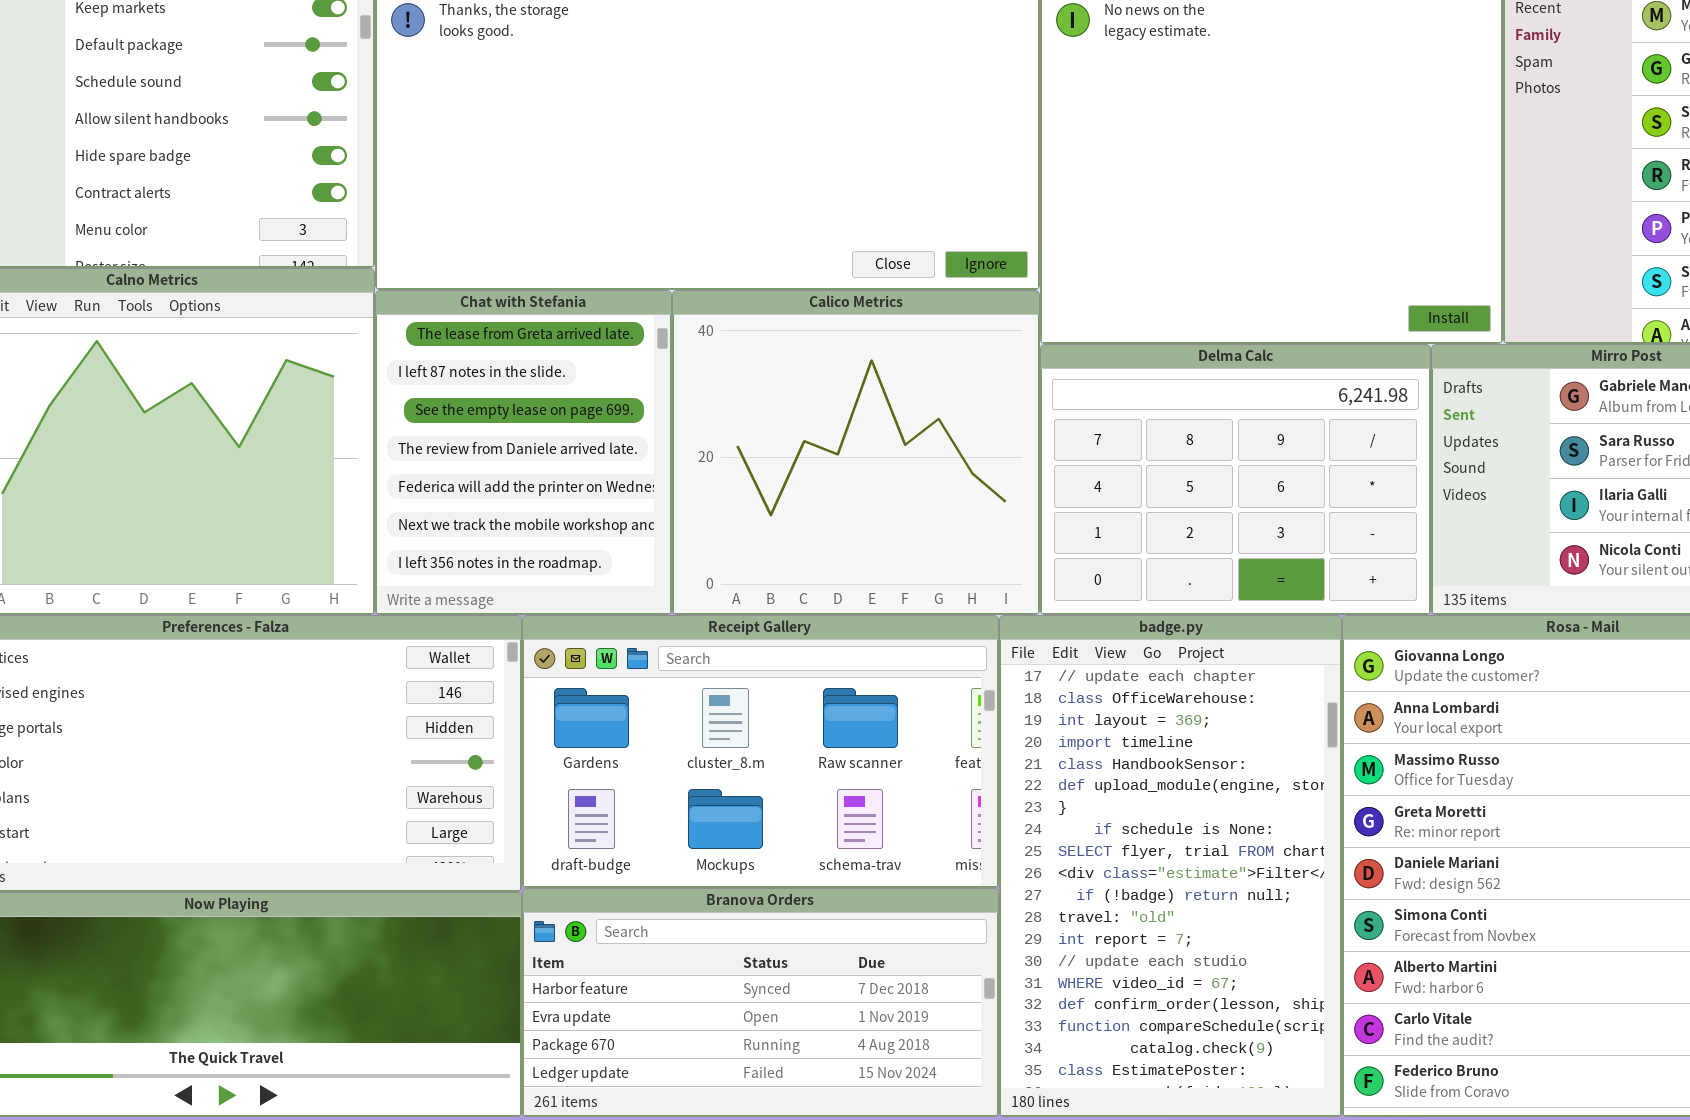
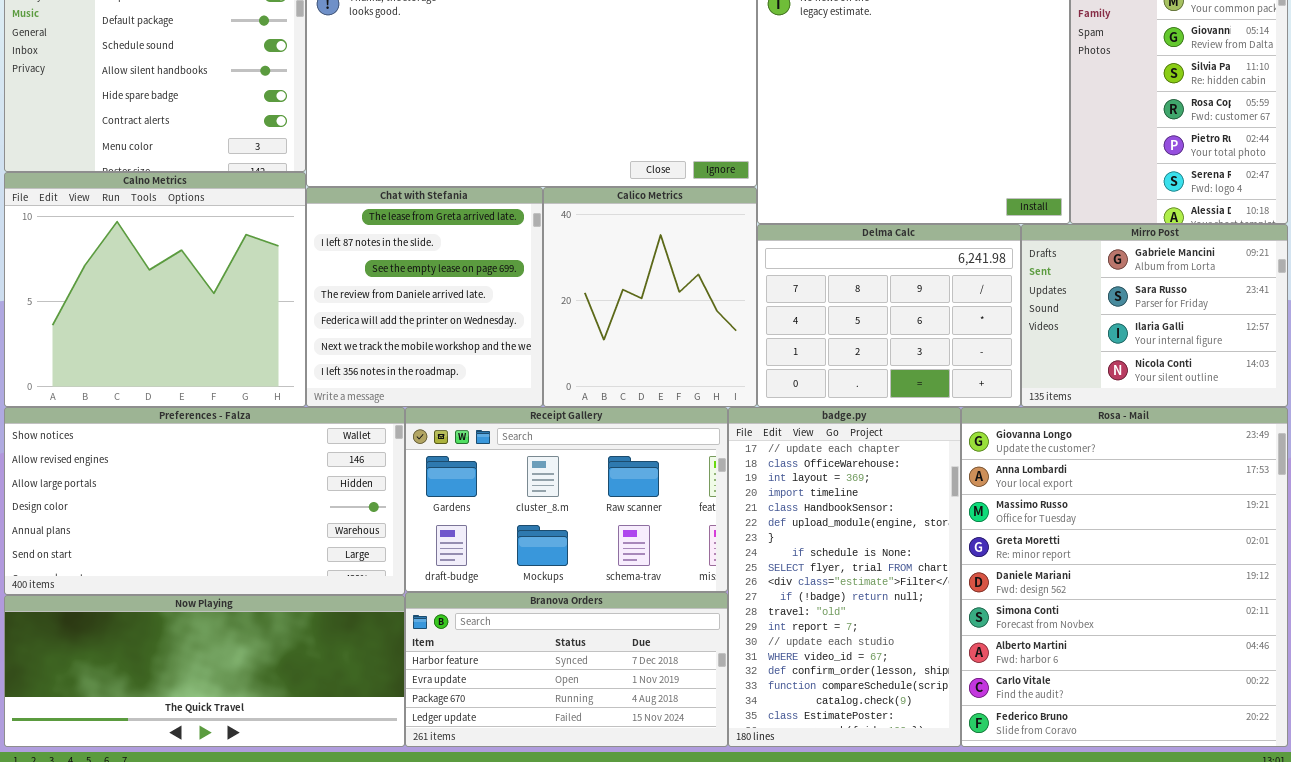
Chat with Stefania: [375,290,672,615] -> [306,187,543,407], resized
Calico Metrics: [672,290,1040,615] -> [543,187,757,407], resized

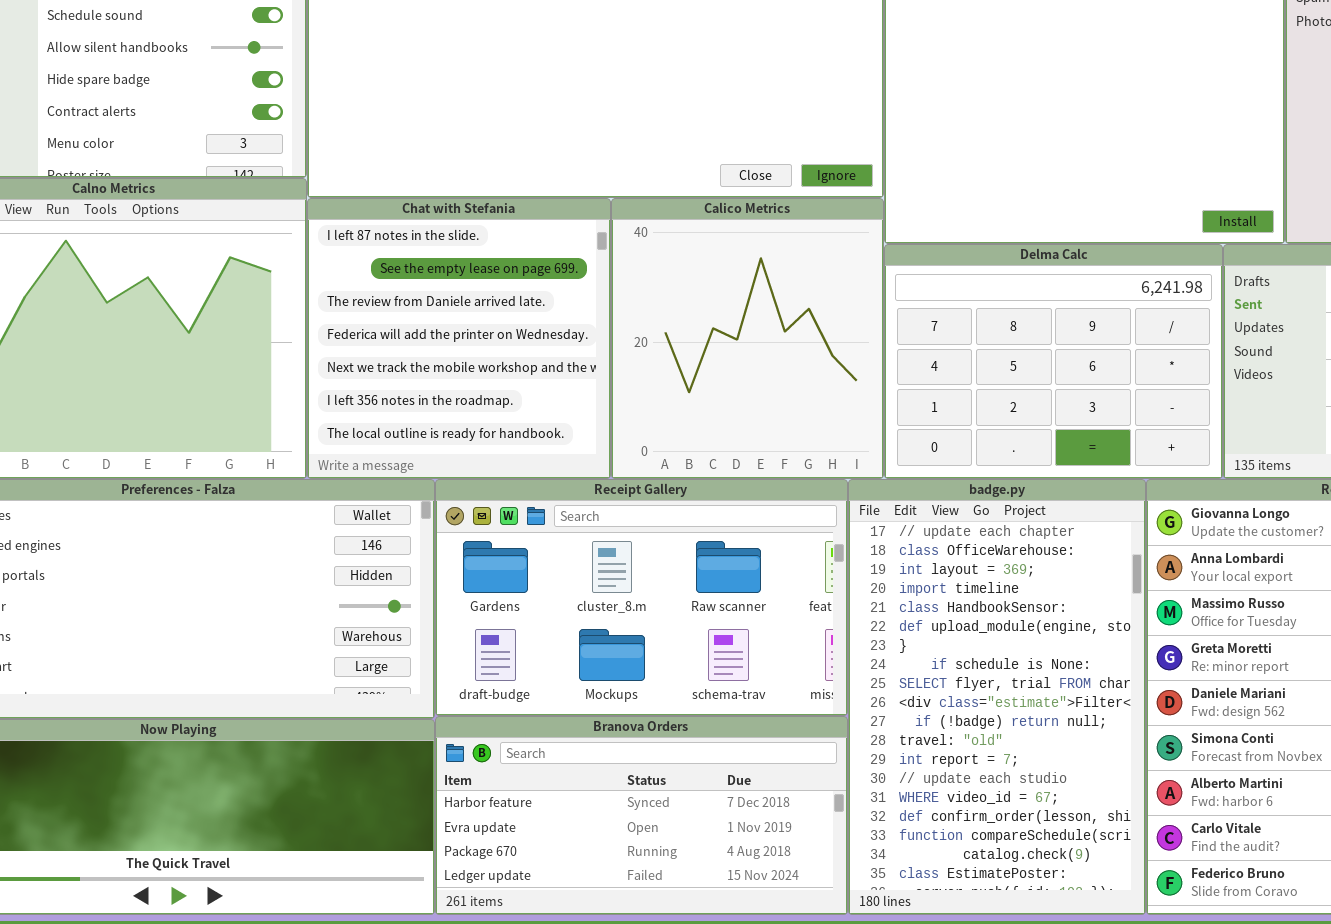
Chat with Stefania: [306,187,543,407] -> [307,198,611,479], scrolled down 1 row

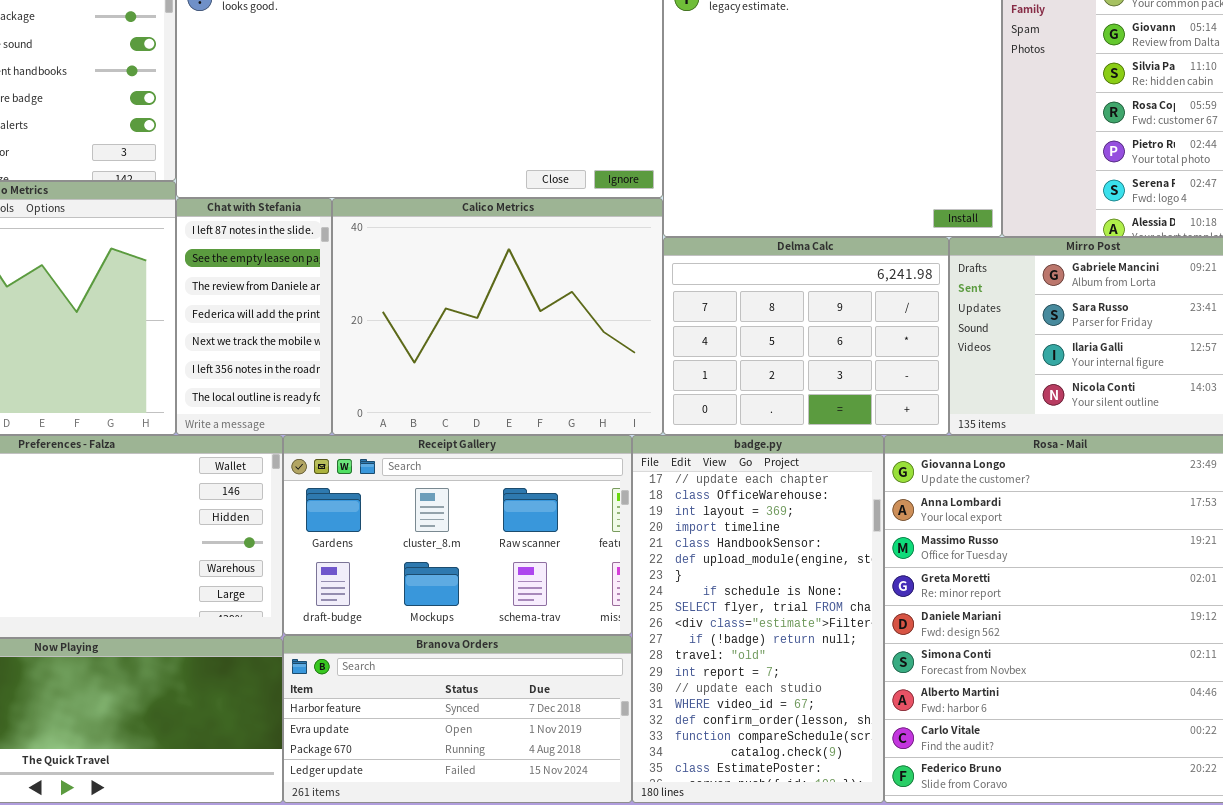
Chat with Stefania: [307,198,611,479] -> [176,198,332,435], resized
Calico Metrics: [611,198,884,479] -> [332,198,663,435], resized

